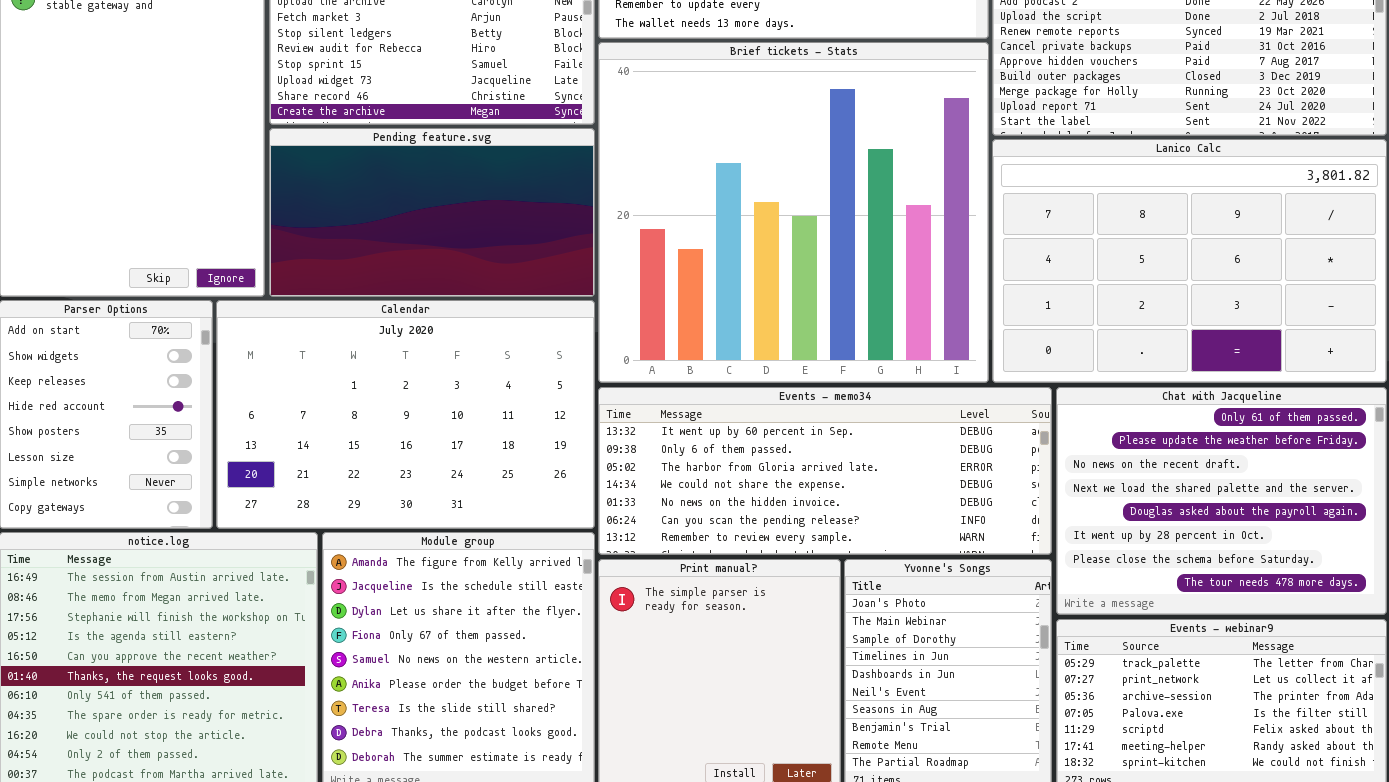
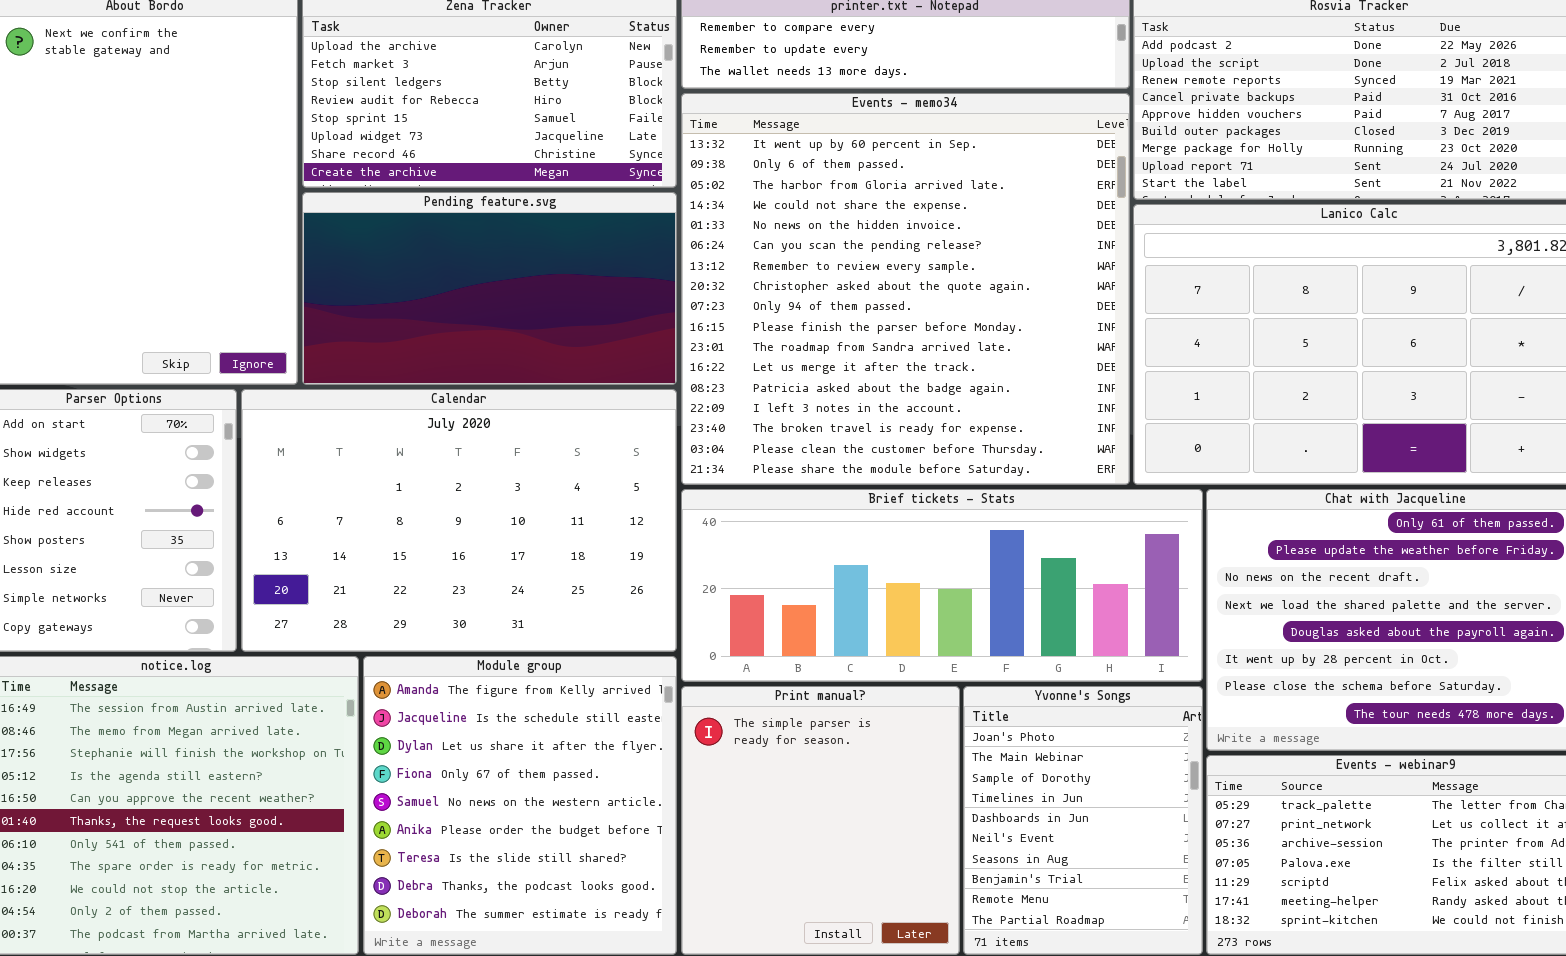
Brief tickets - Stats: [598,42,989,383] -> [681,489,1203,682], moved, resized
Events - memo34: [598,387,1052,555] -> [681,93,1130,485], moved, resized

